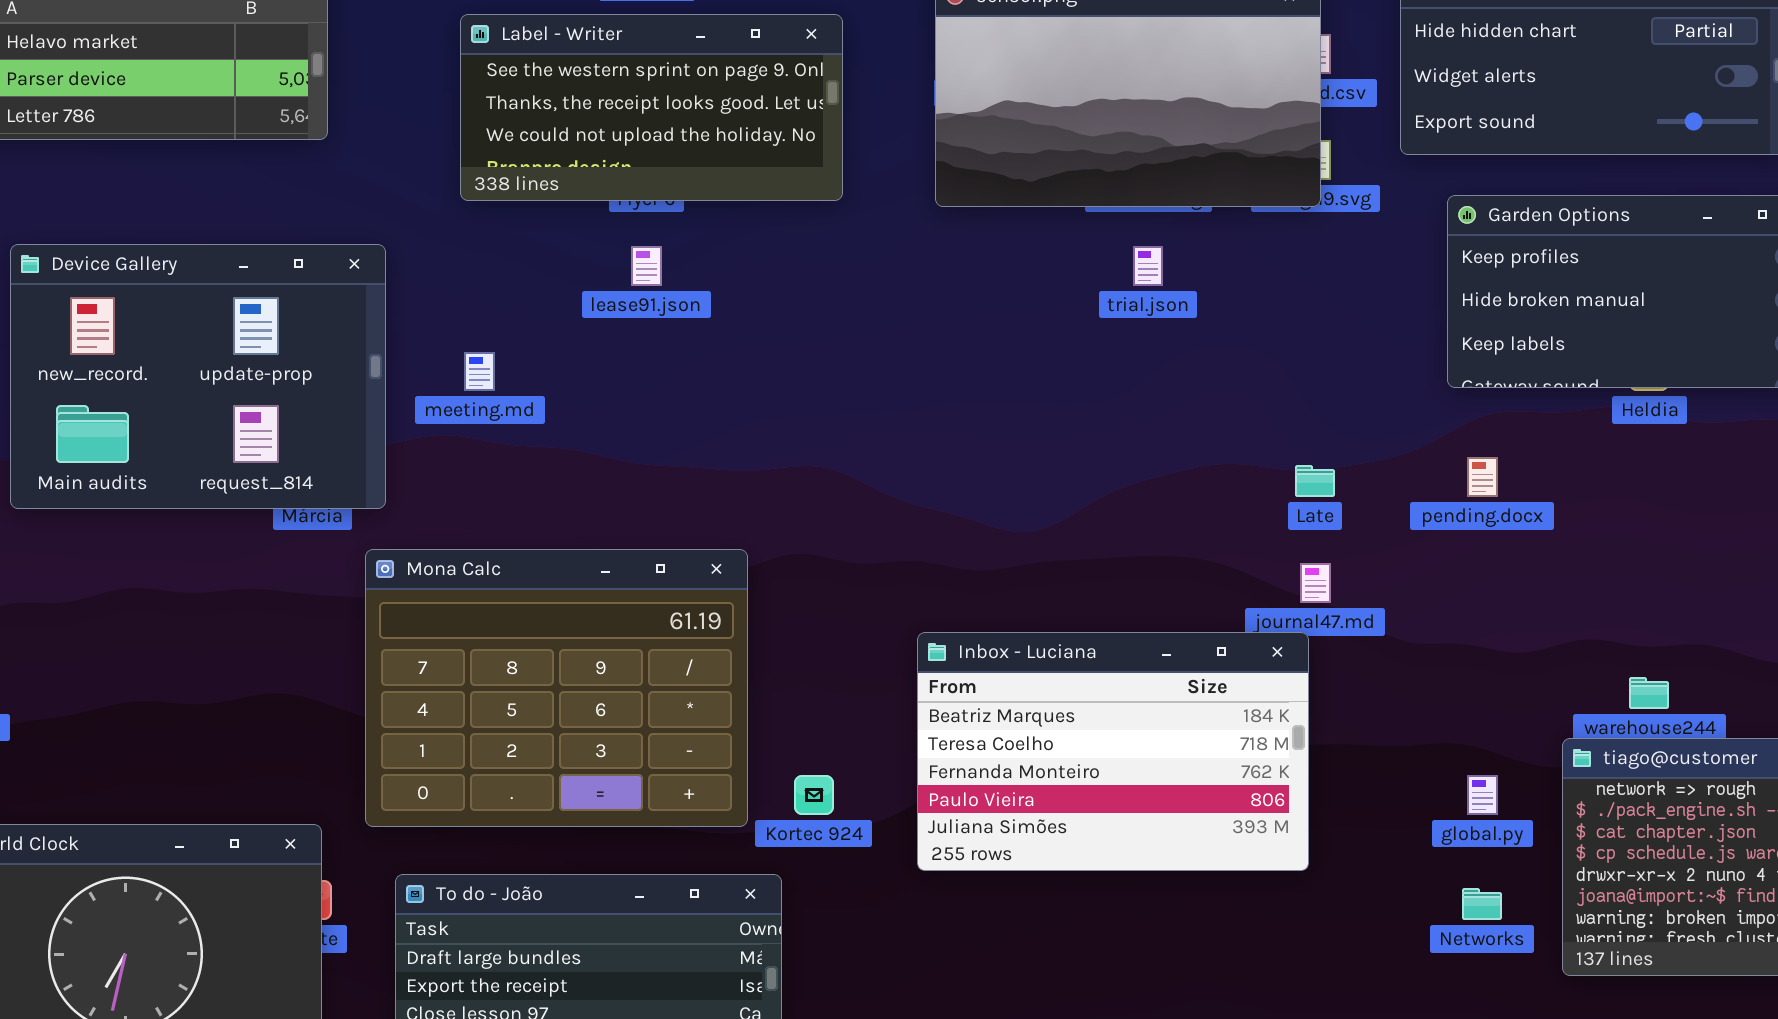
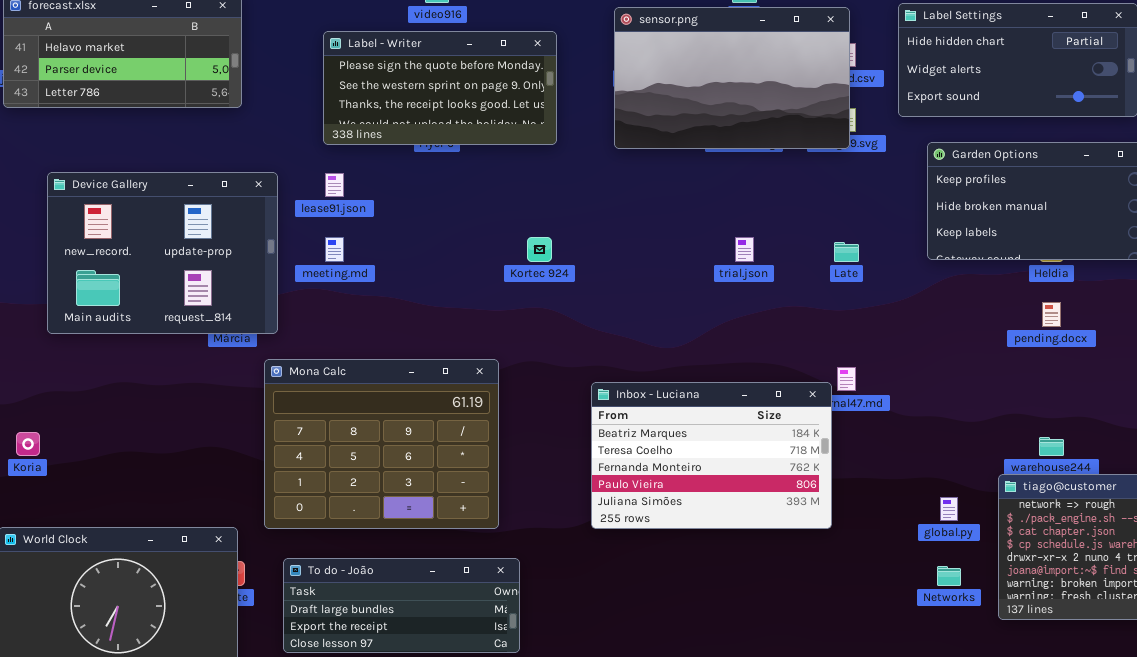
Label - Writer: [460,14,843,201] -> [323,31,557,145], scrolled up 1 row
lease91.json: [631,246,662,286] -> [325,173,344,197], moved
trial.json: [1133,246,1163,286] -> [735,237,754,262], moved
pending.docx: [1467,457,1498,497] -> [1042,302,1061,327], moved
Late: [1295,465,1335,497] -> [834,242,859,262], moved
Inbox - Luciana: [917,632,1309,871] -> [591,382,832,529], moved
Kortec 924: [794,775,834,815] -> [527,237,552,262], moved

